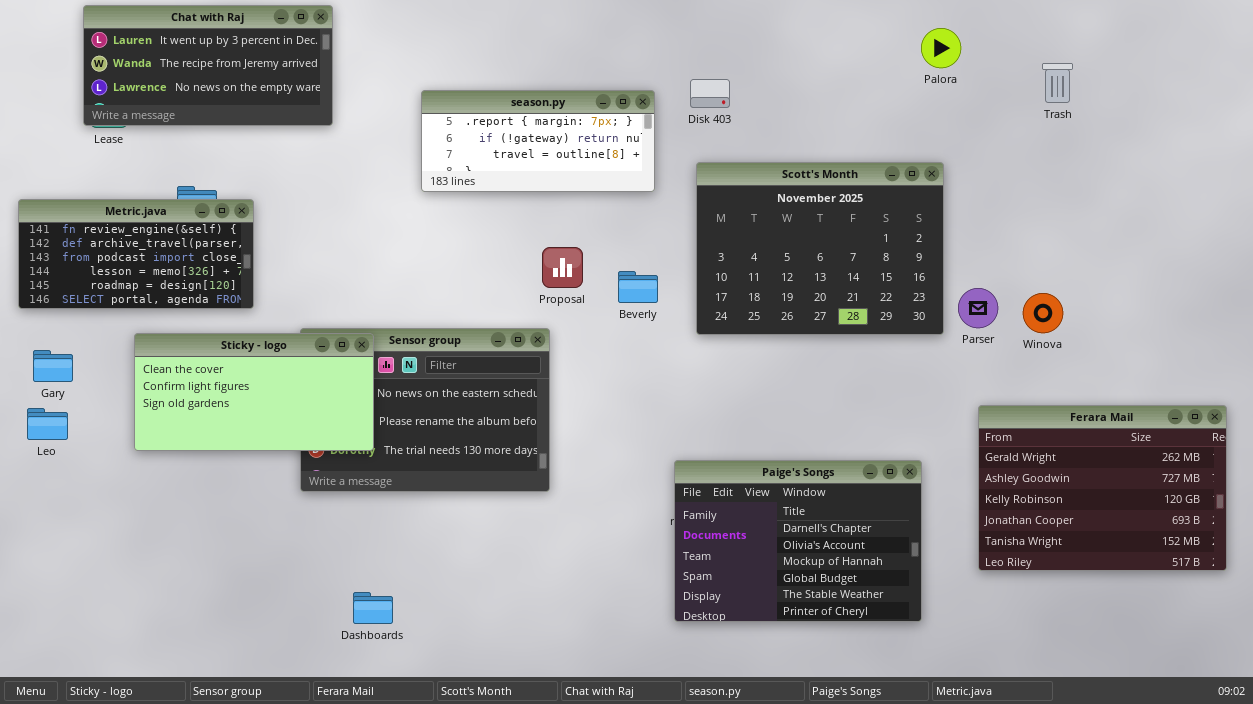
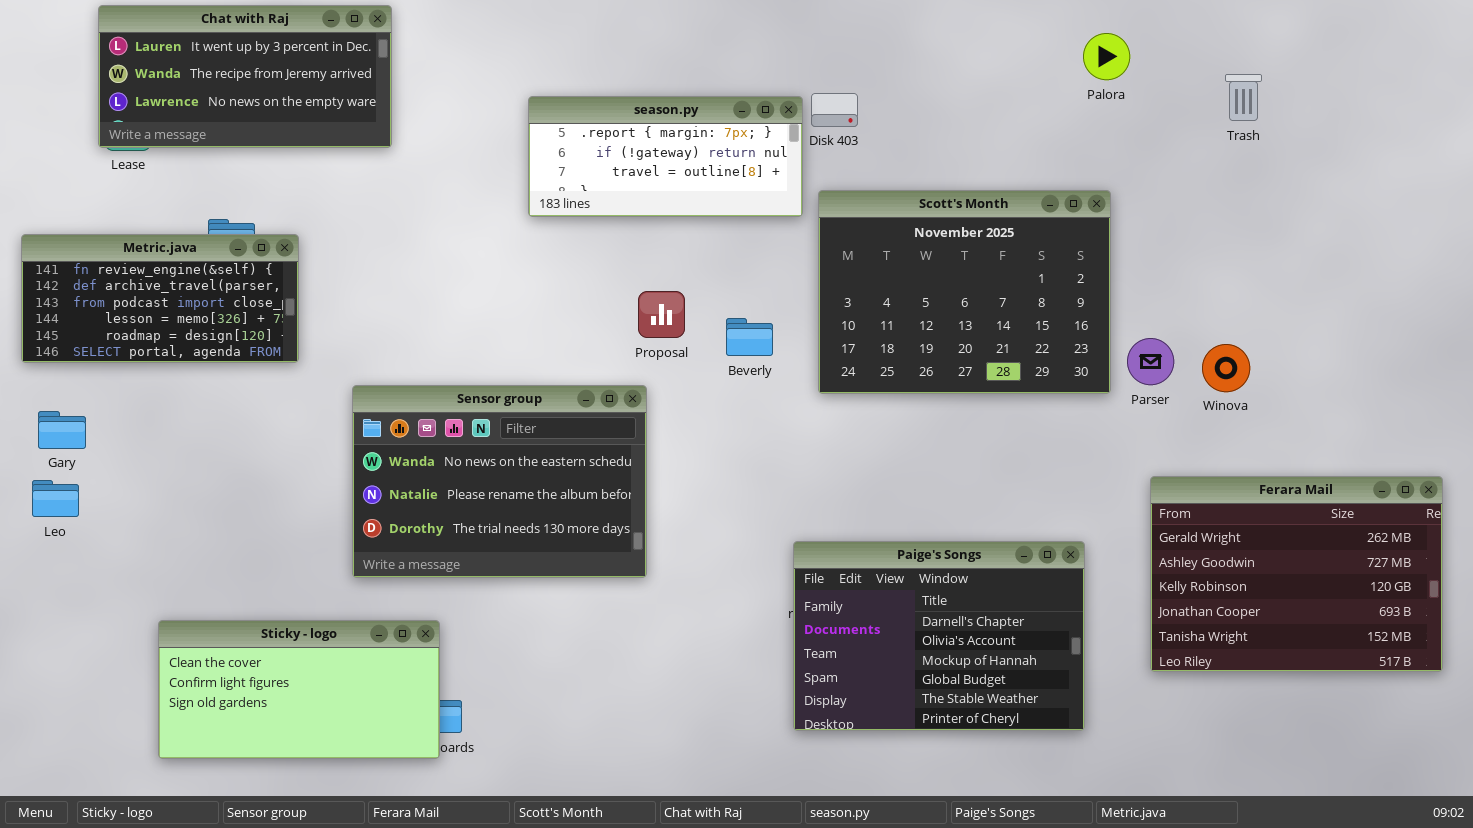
season.py: [421,90,655,192] -> [528,96,803,217], moved
Sticky - logo: [134,333,374,451] -> [158,620,440,759], moved

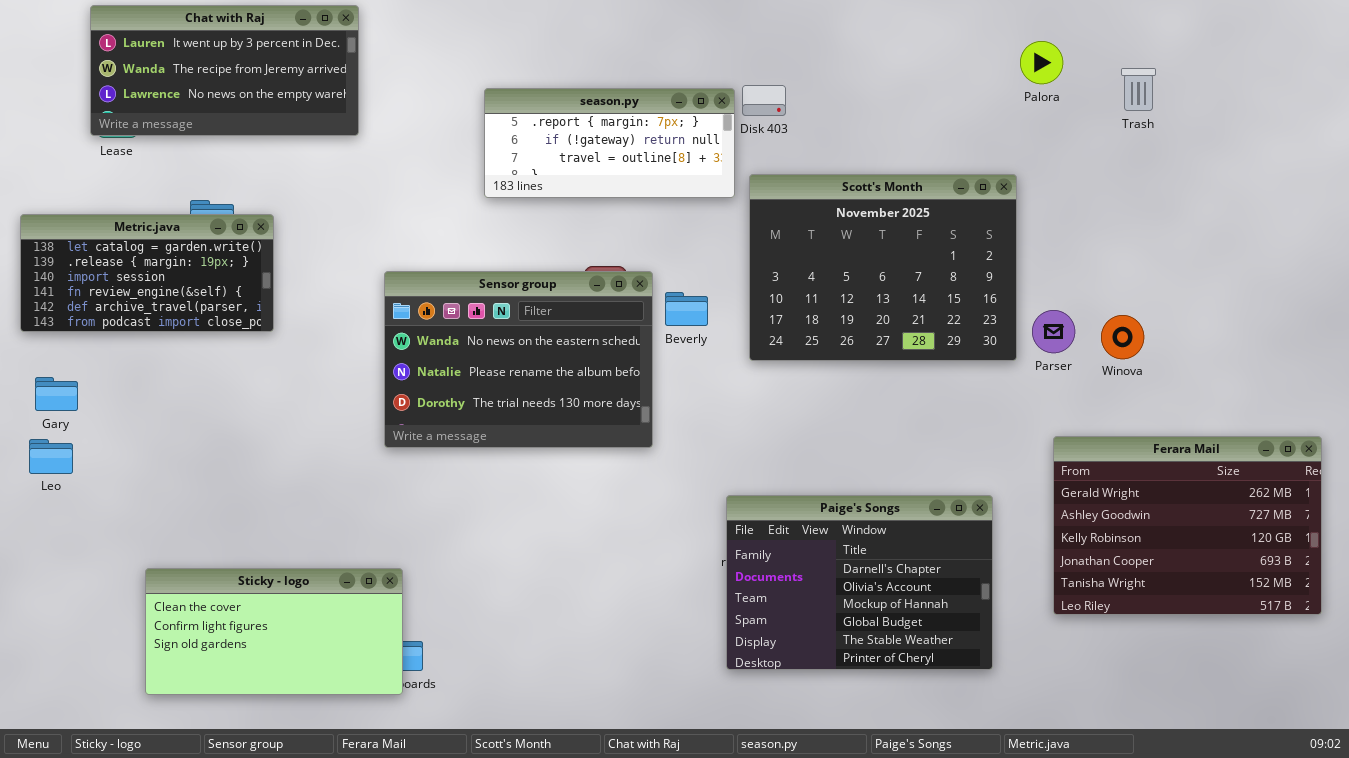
Palora: [1083,33,1130,80] -> [1020,41,1063,84], moved
Metric.java: [21,234,299,363] -> [20,214,274,332], scrolled up 3 rows
Sensor group: [352,385,647,578] -> [384,271,653,448], moved

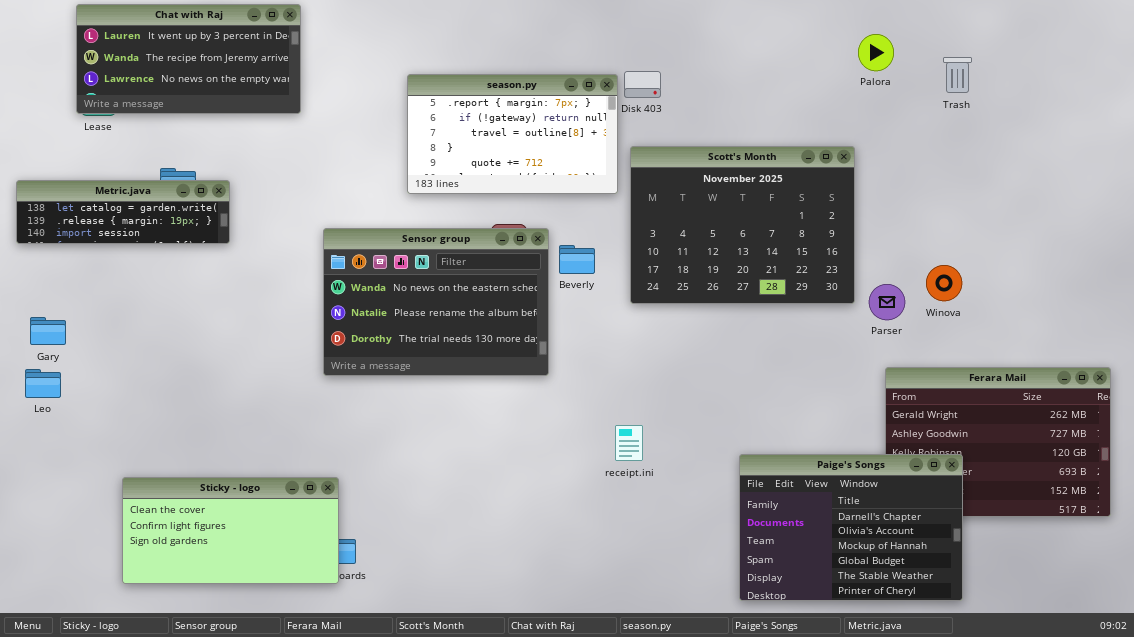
season.py: [484,88,735,198] -> [407,74,618,194], resized
Metric.java: [20,214,274,332] -> [16,180,230,244], resized
Parser: [1032,310,1075,353] -> [869,284,905,320], moved
Paige's Songs: [726,495,993,670] -> [739,454,963,601], moved

